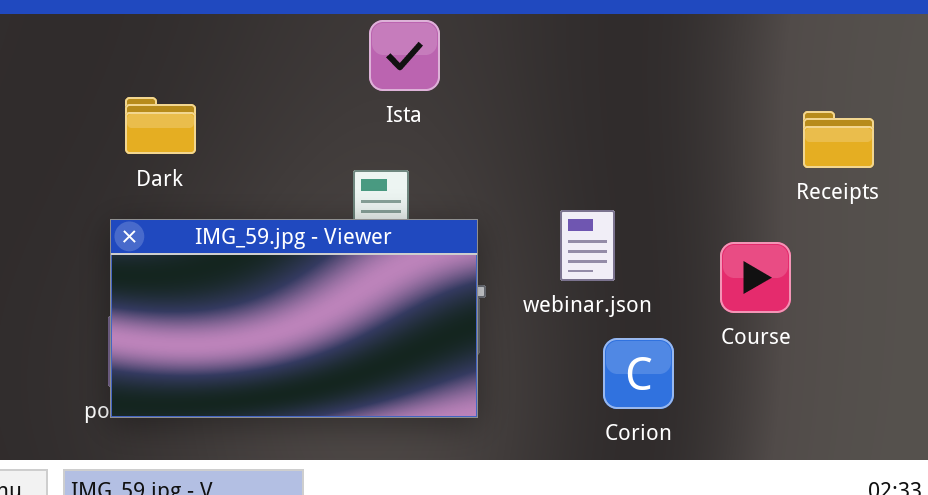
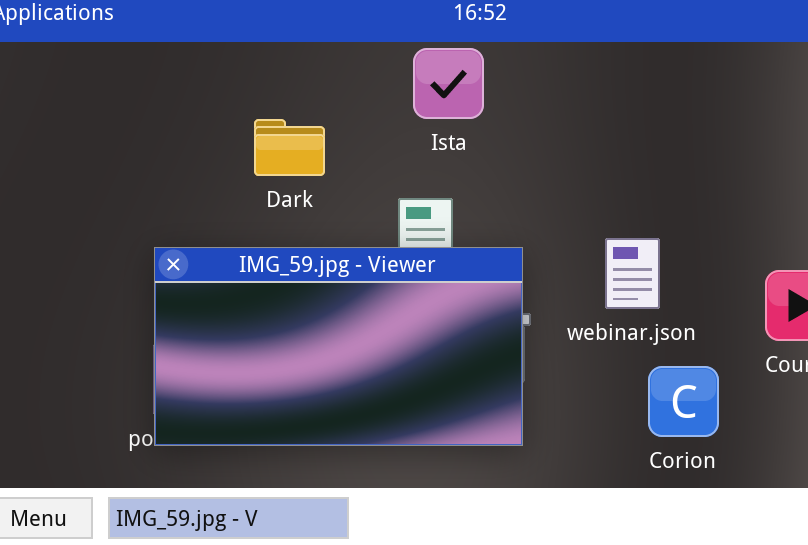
Dark: [125,97,196,154] -> [254,119,325,176], moved

